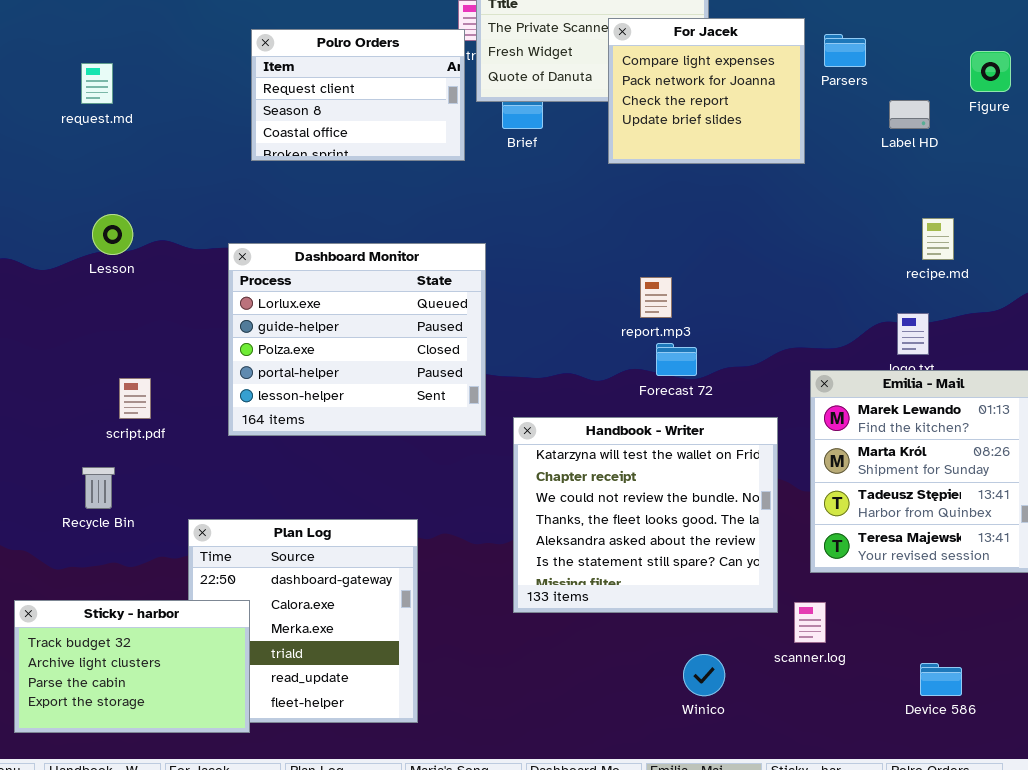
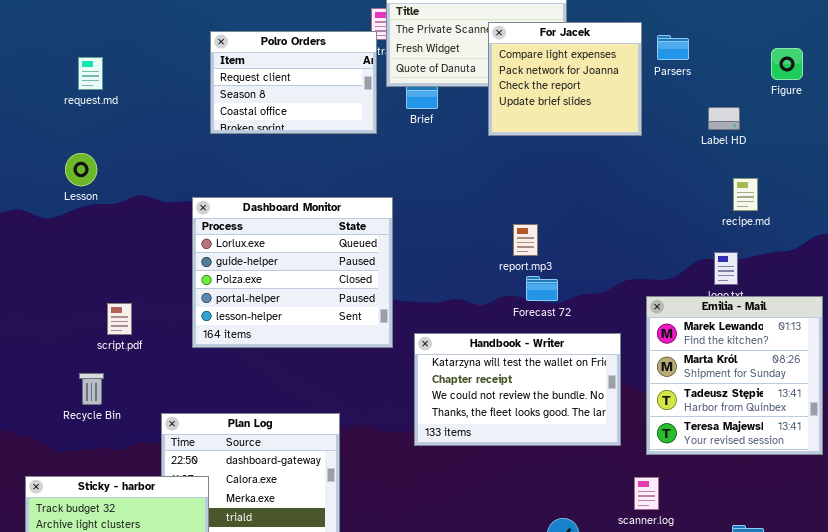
Label HD: [889,100,930,129] -> [708,107,740,130], moved
Lesson: [92,214,133,255] -> [65,153,97,186], moved
Handbook - Writer: [513,417,778,613] -> [414,333,621,446], resized

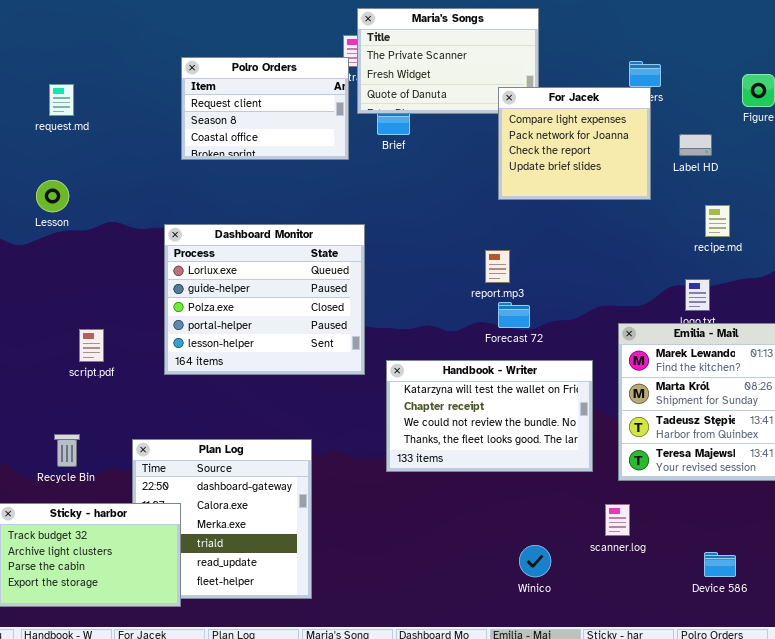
For Jacek: [488,22,642,136] -> [498,87,651,200], moved
Recycle Bin: [79,373,104,405] -> [54,434,80,467], moved

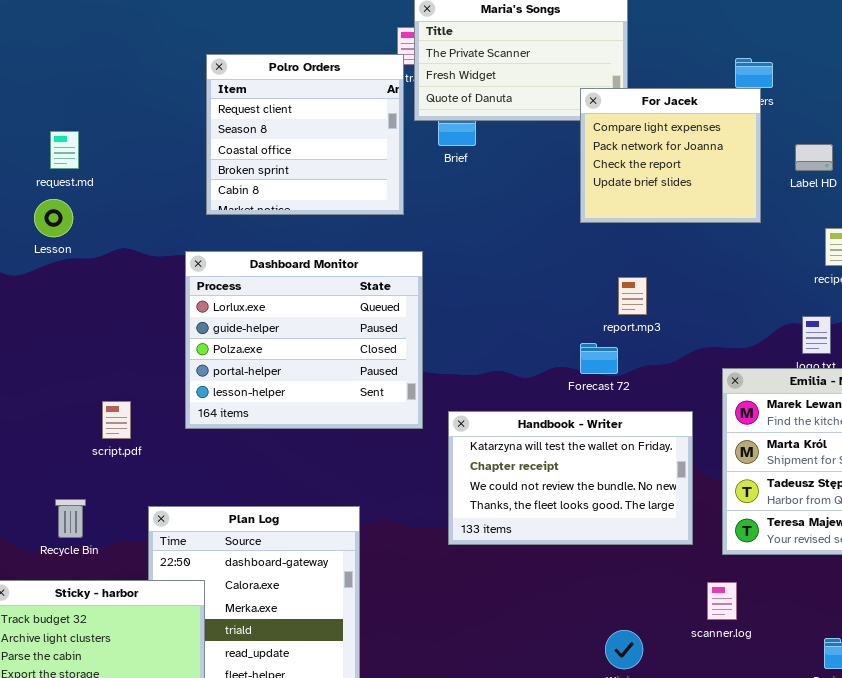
Polro Orders: [181,57,349,160] -> [206,54,404,215], resized
request.md: [49,84,74,116] -> [50,131,79,169], moved
report.mp3: [485,250,510,283] -> [618,277,647,315], moved
script.pdf: [79,329,104,362] -> [102,401,131,439], moved

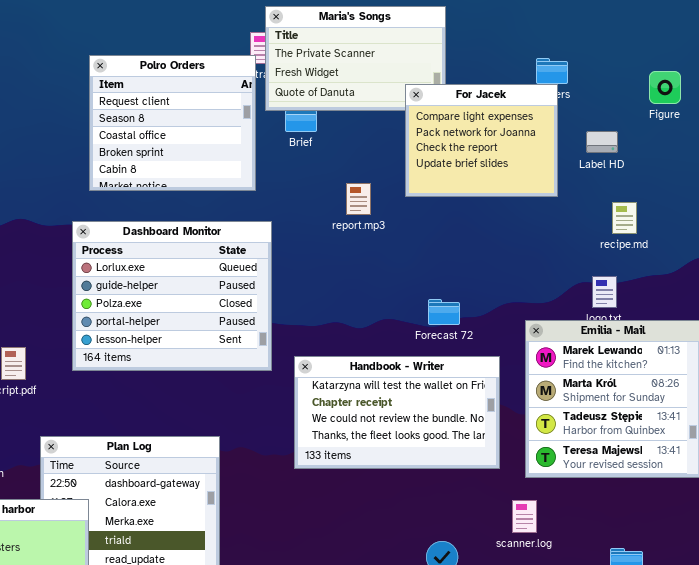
report.mp3: [618,277,647,315] -> [346,183,371,215], moved
Forecast 72: [580,343,618,374] -> [428,299,460,325], moved

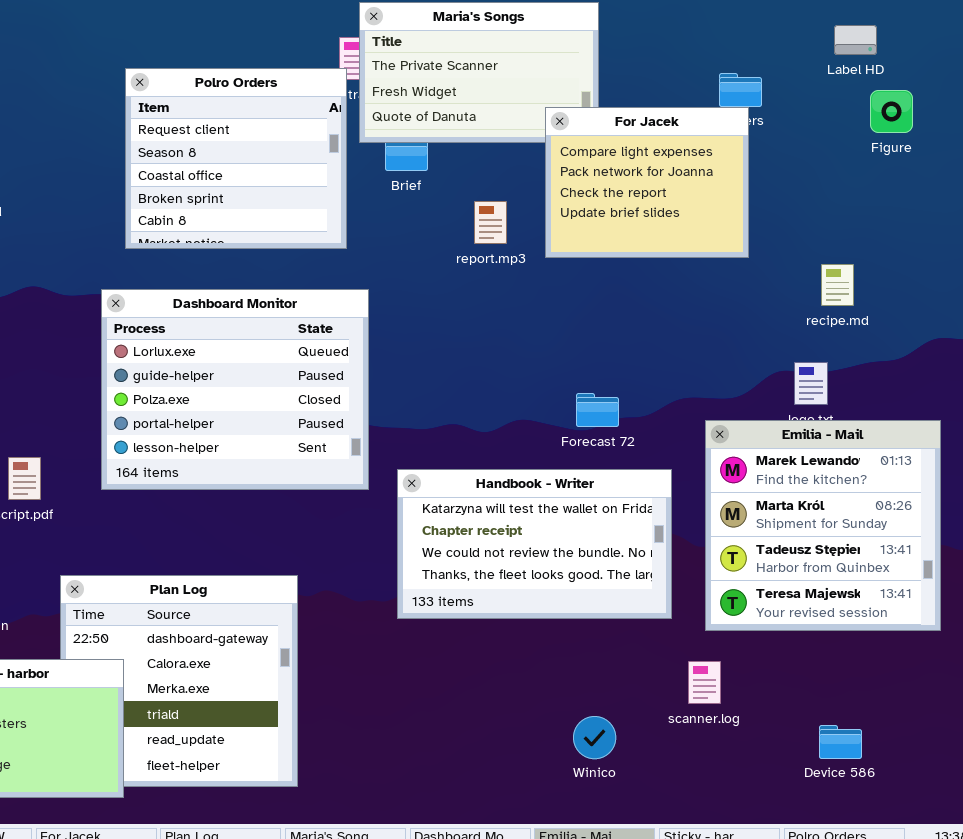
Label HD: [586,131,618,153] -> [834,25,877,55], moved
report.mp3: [346,183,371,215] -> [474,201,507,244], moved

